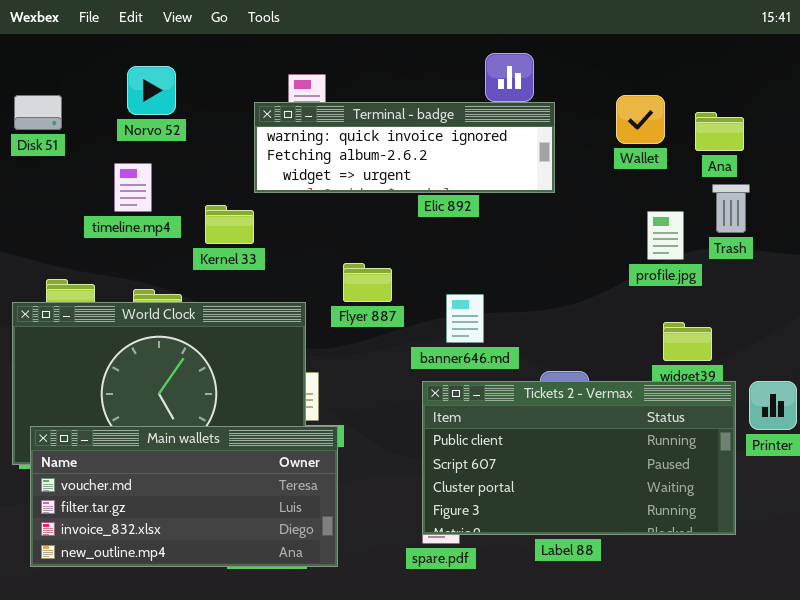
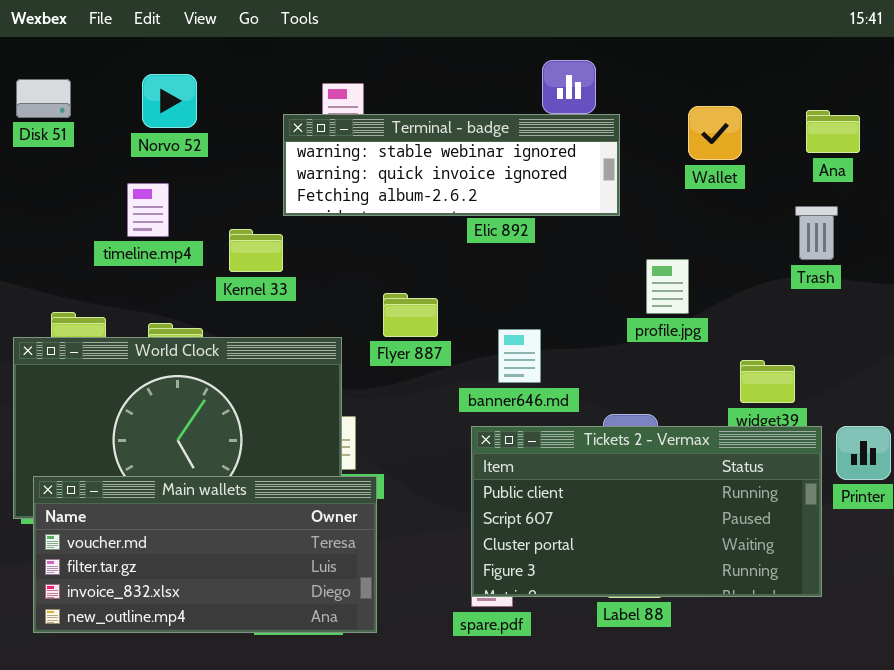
Disk 51: [14,95,62,130] -> [16,79,71,118], moved
Terminal - badge: [254,102,555,193] -> [283,114,620,216], scrolled up 1 row
Ana: [695,112,744,151] -> [806,110,860,153], moved
profile.jpg: [647,211,684,260] -> [646,259,689,314], moved

